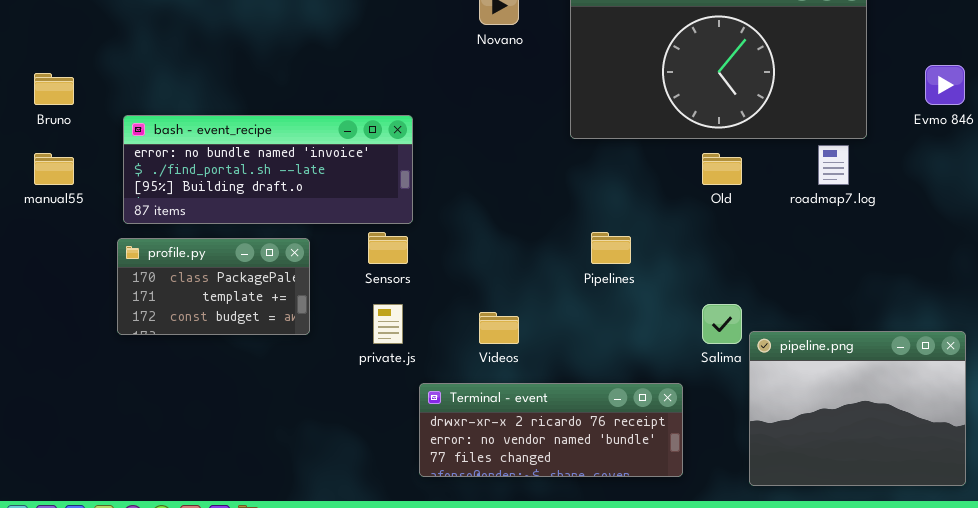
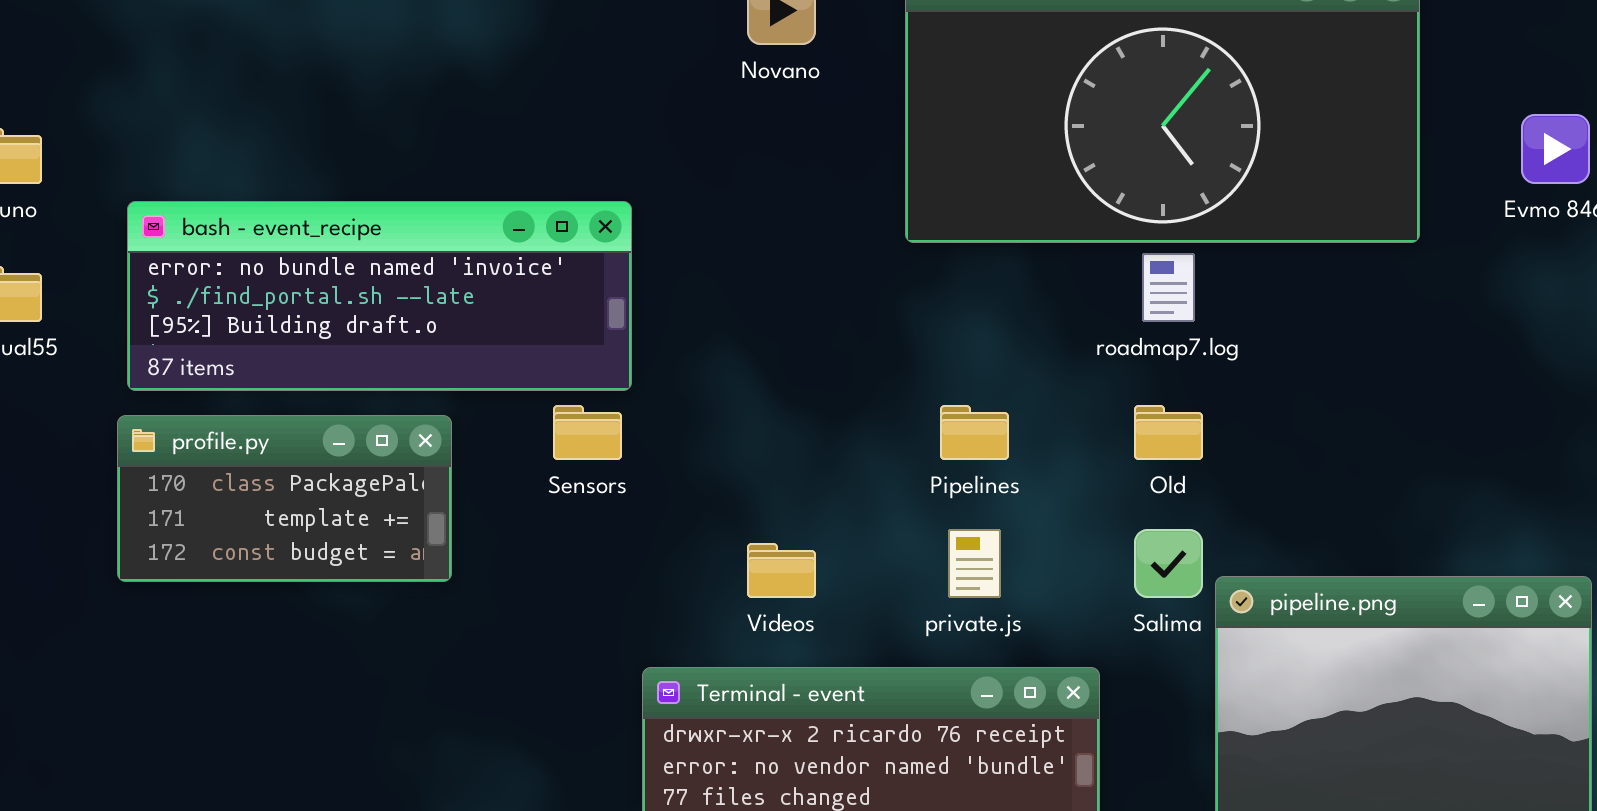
roadmap7.log: [818,145,849,185] -> [1142,253,1195,322], moved
Old: [702,153,742,185] -> [1134,405,1203,460], moved
private.js: [373,304,403,344] -> [948,529,1001,598], moved

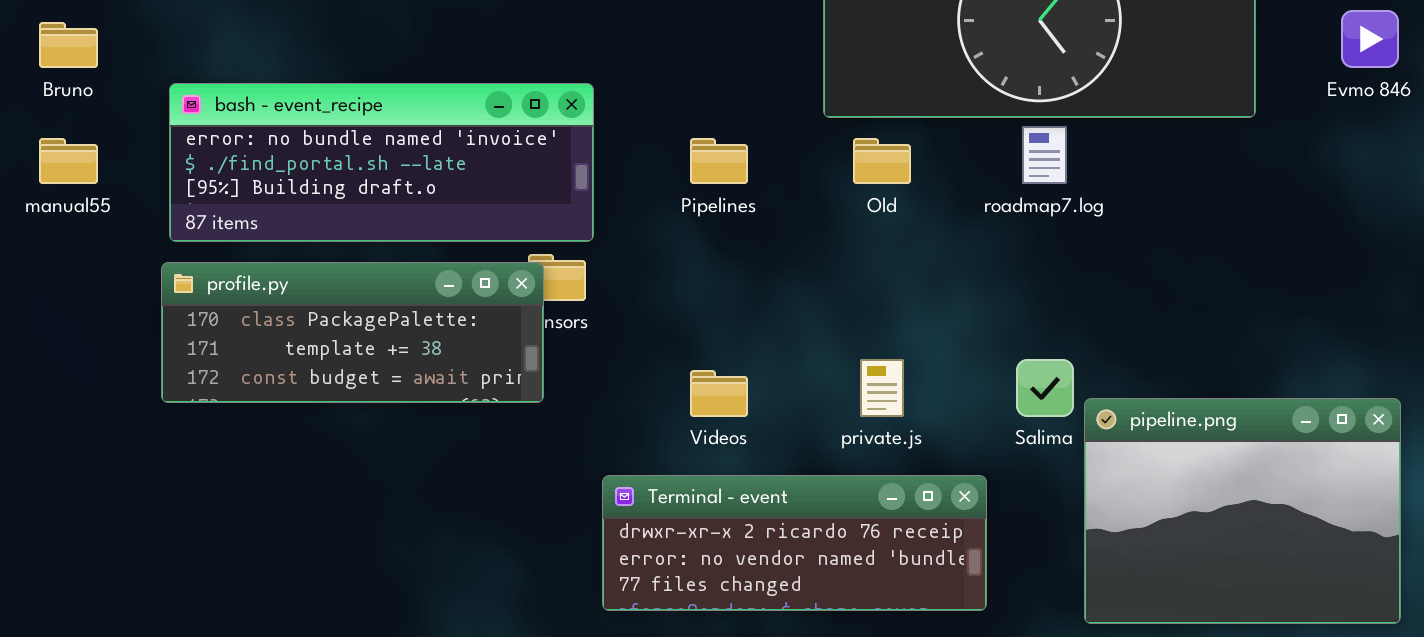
Pipelines: [940,405,1009,460] -> [690,138,748,184], moved
Old: [1134,405,1203,460] -> [853,138,911,184], moved
profile.py: [117,415,452,582] -> [161,262,544,403], resized

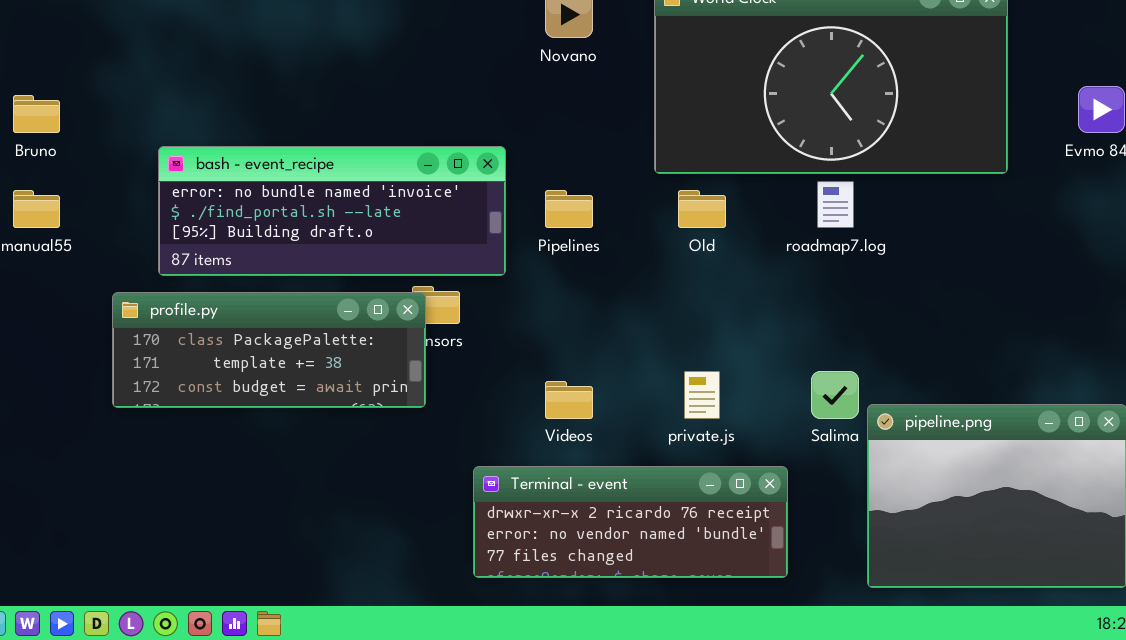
bash - event_recipe: [169,83,594,242] -> [158,146,506,276], moved

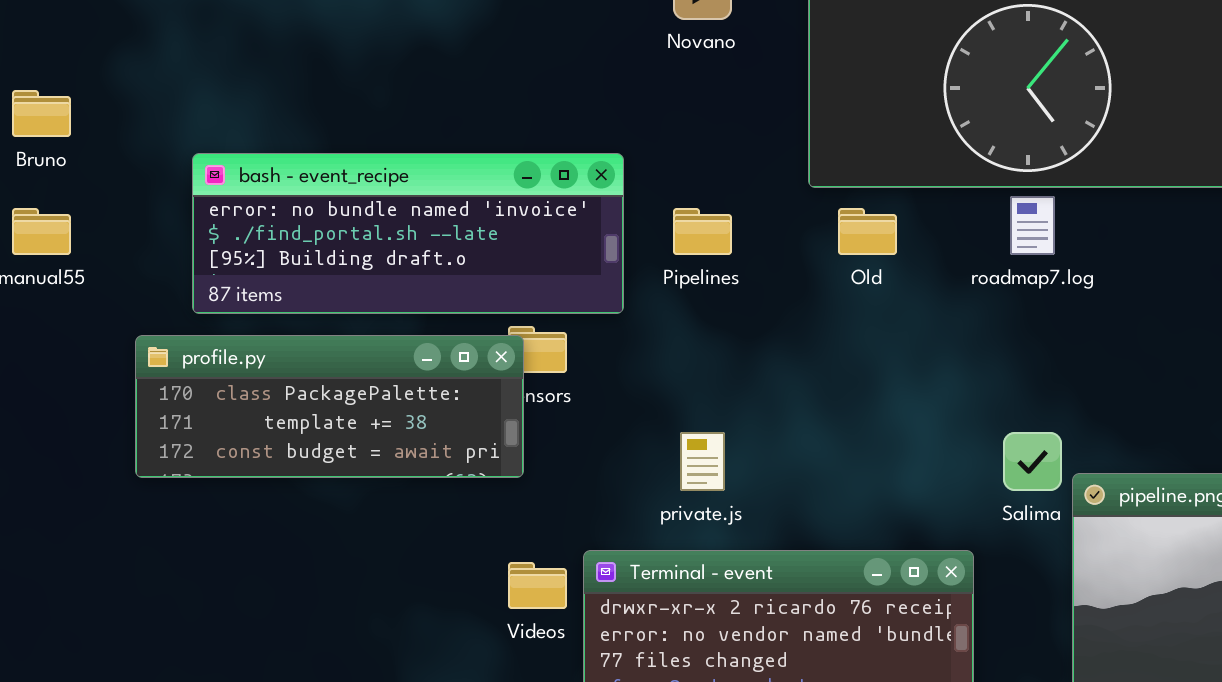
private.js: [684,371,720,419] -> [680,432,725,491], moved
Videos: [545,381,593,419] -> [508,562,567,609], moved

